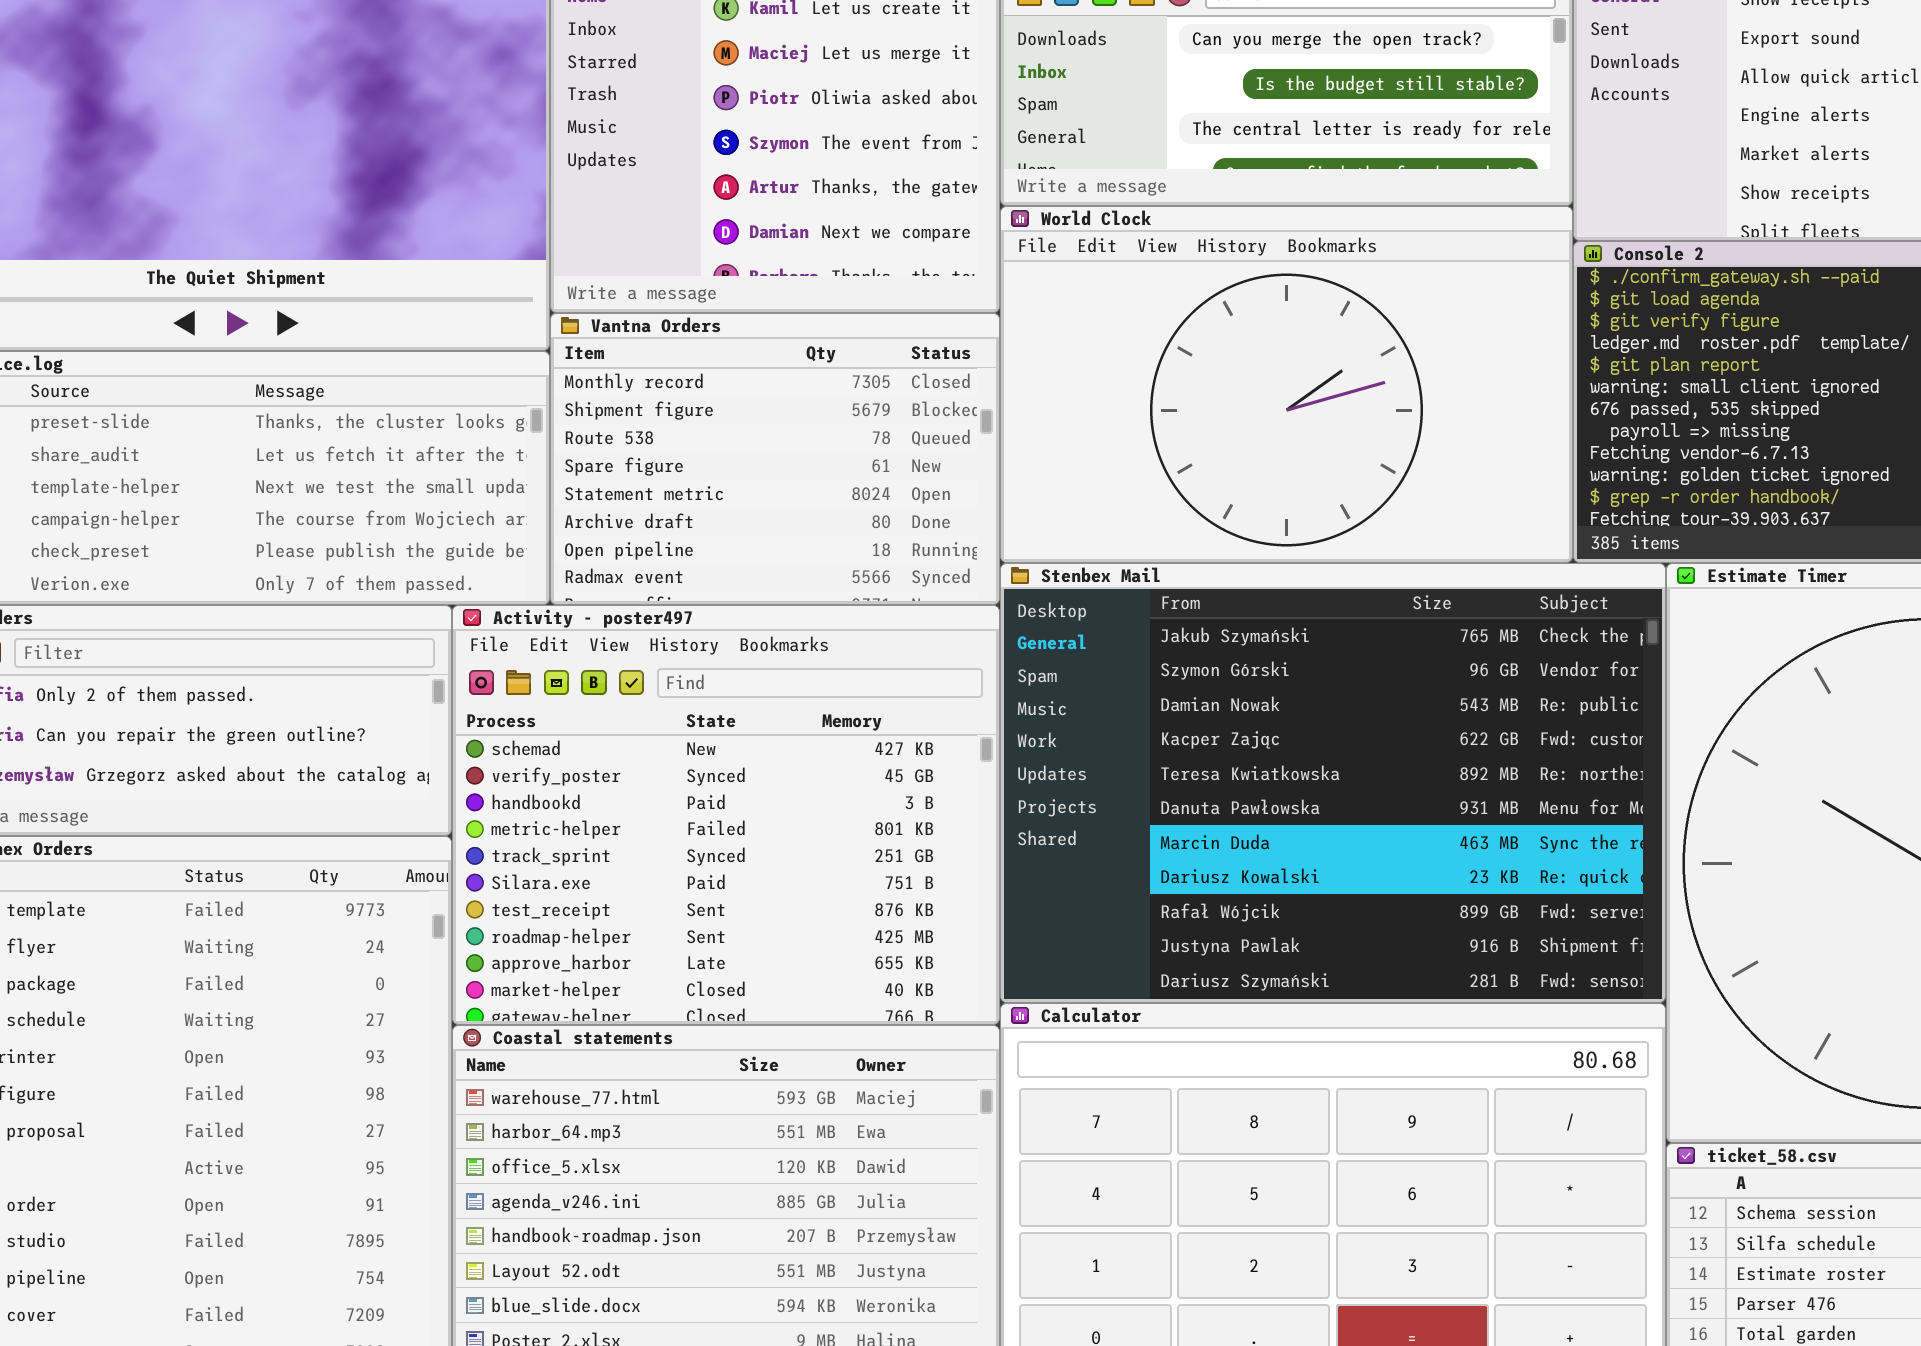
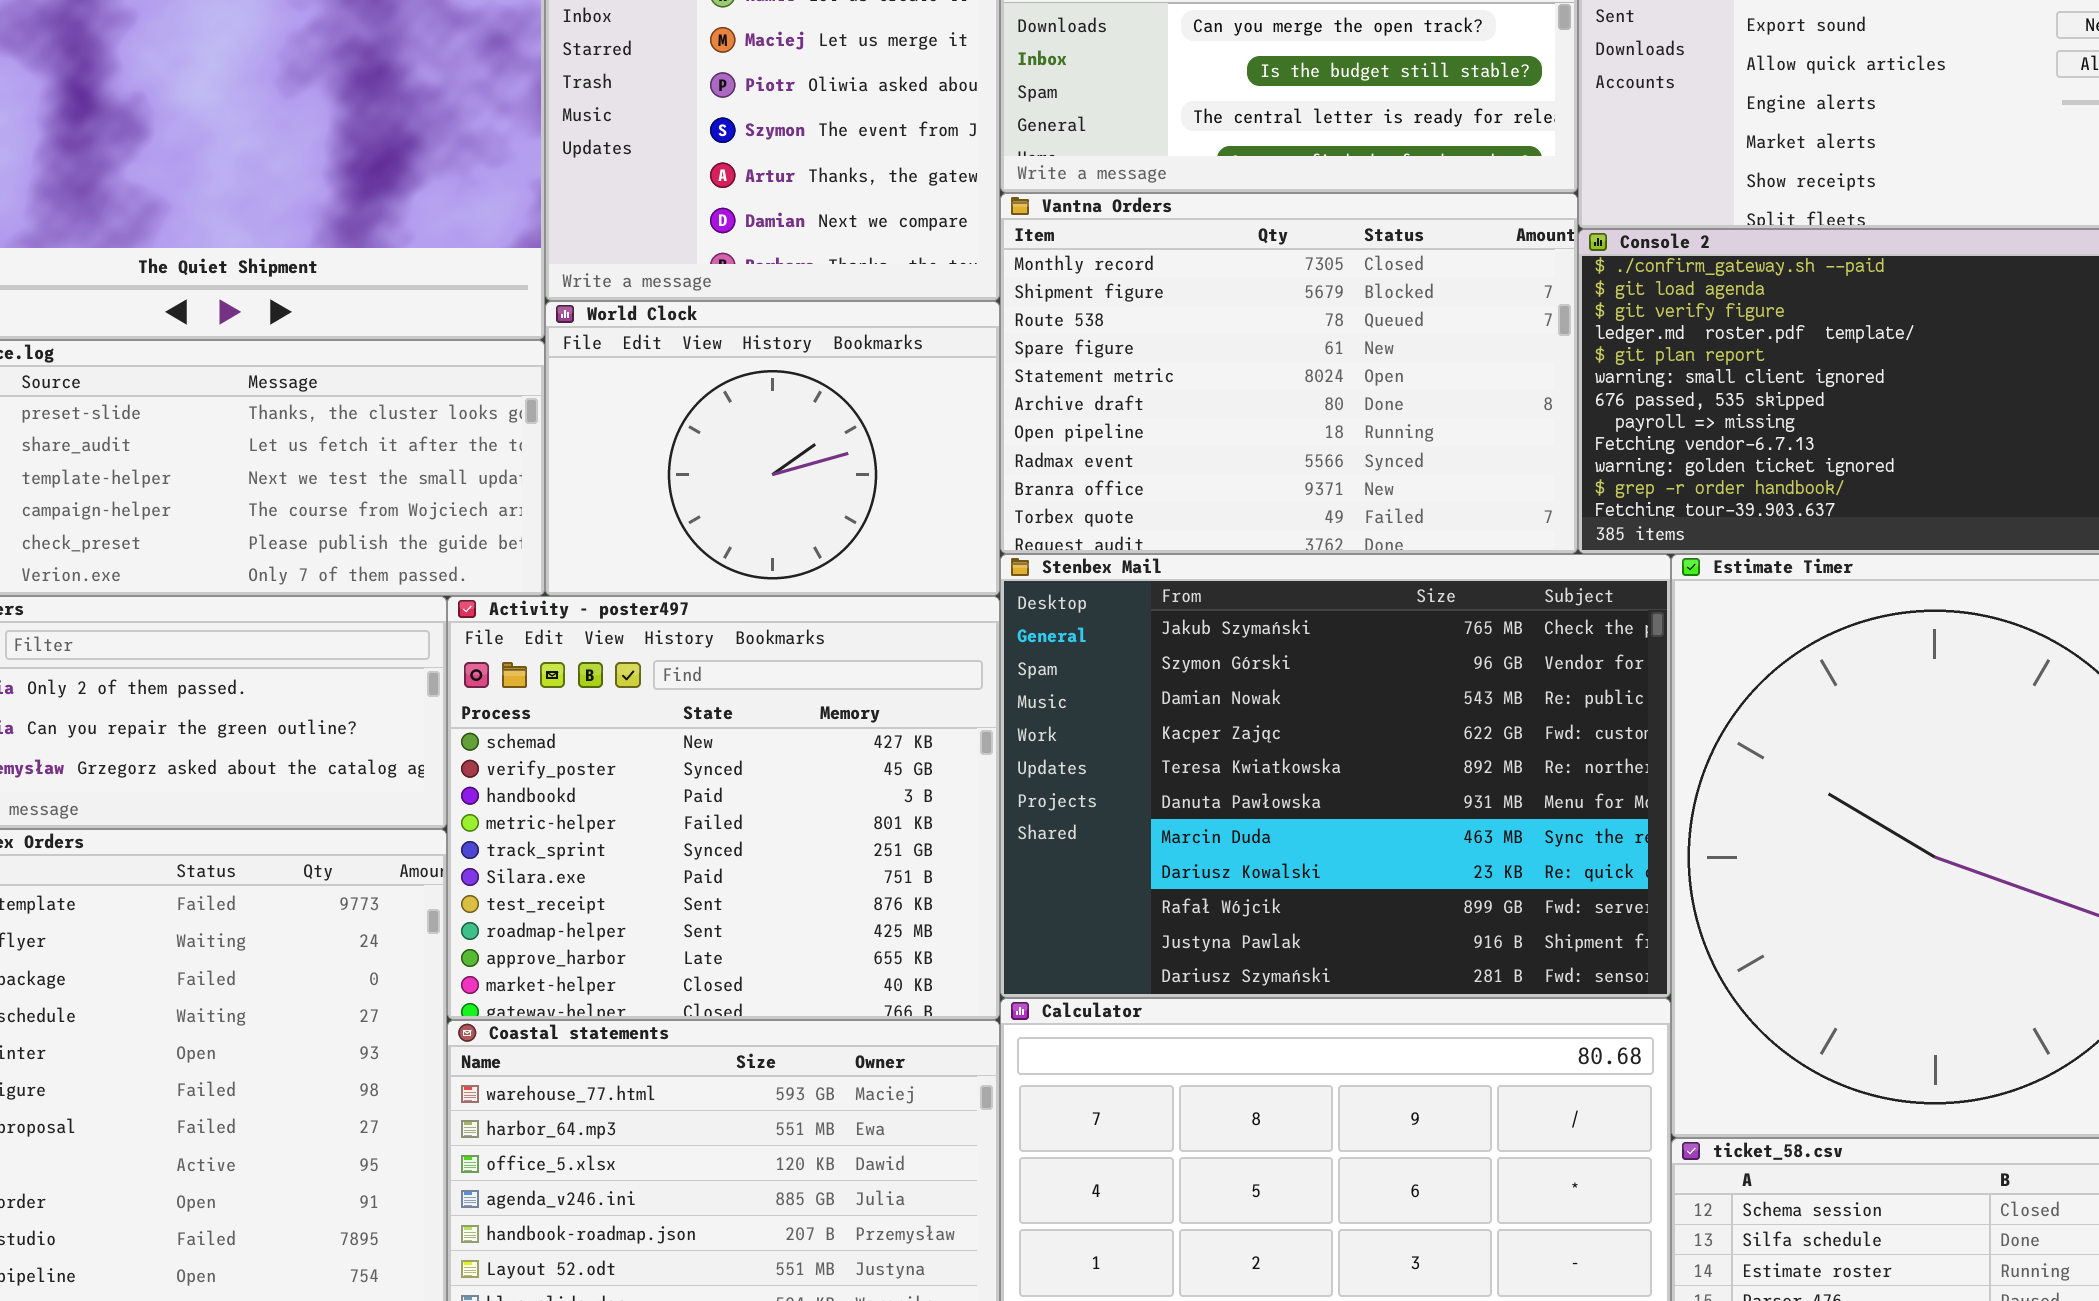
World Clock: [1000,206,1573,563] -> [545,301,1000,596], moved, resized
Vantna Orders: [550,313,1000,605] -> [1000,193,1578,554], moved, resized

